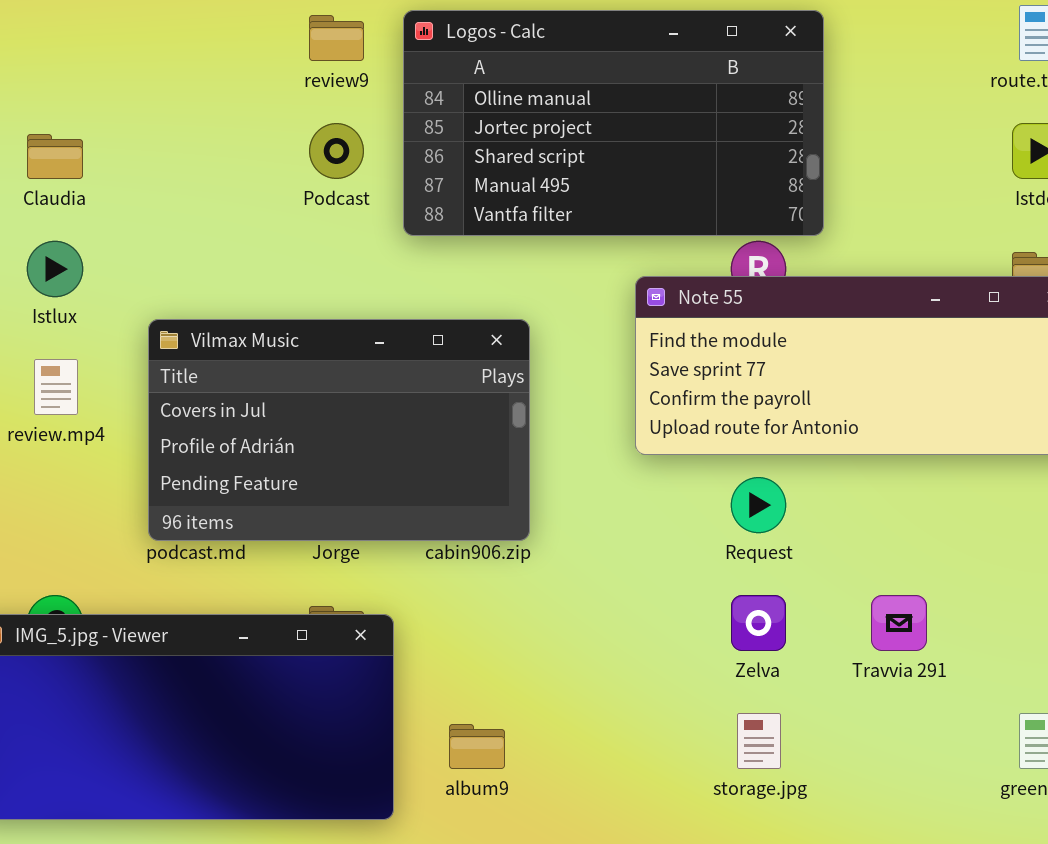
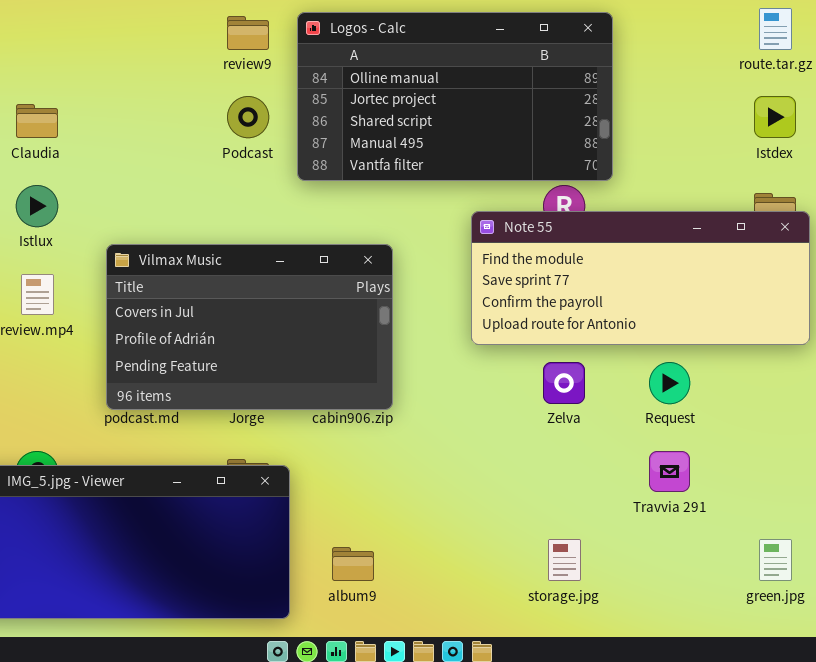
Request: [731,477,786,533] -> [649,362,690,404], moved
Zelva: [731,595,786,651] -> [543,362,585,404], moved

